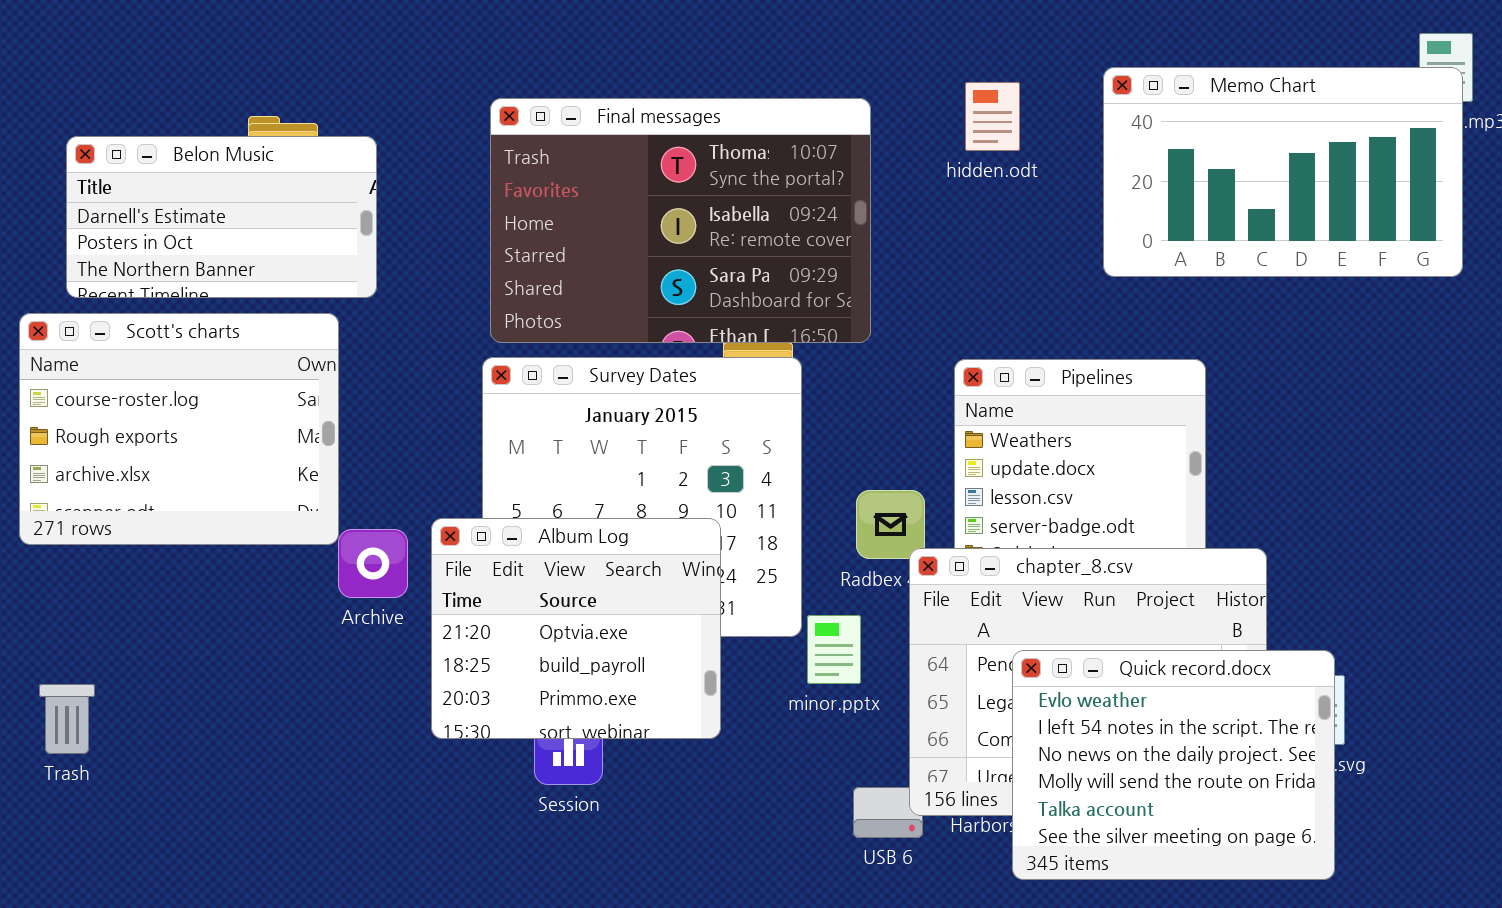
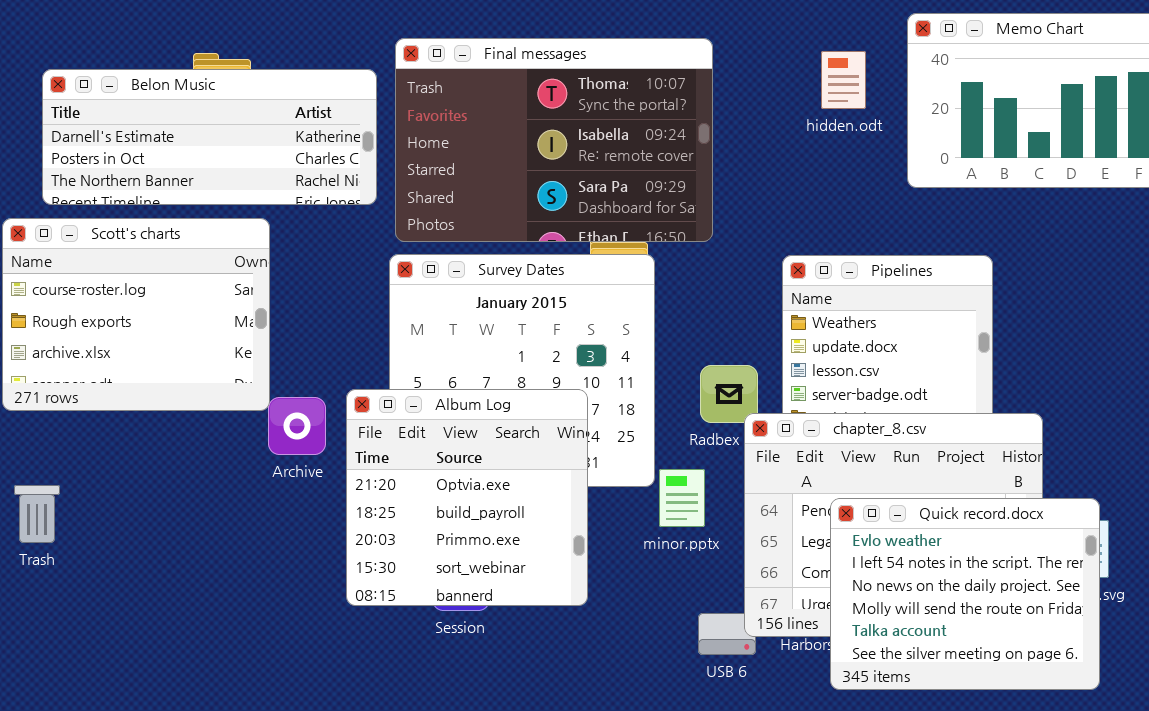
hidden.odt: [965,82,1020,151] -> [821,51,866,109], moved
Belon Music: [66,136,377,298] -> [42,69,377,205], resized
Album Log: [431,518,721,739] -> [346,389,588,606], resized
Trash: [39,684,95,754] -> [14,485,60,543], moved

